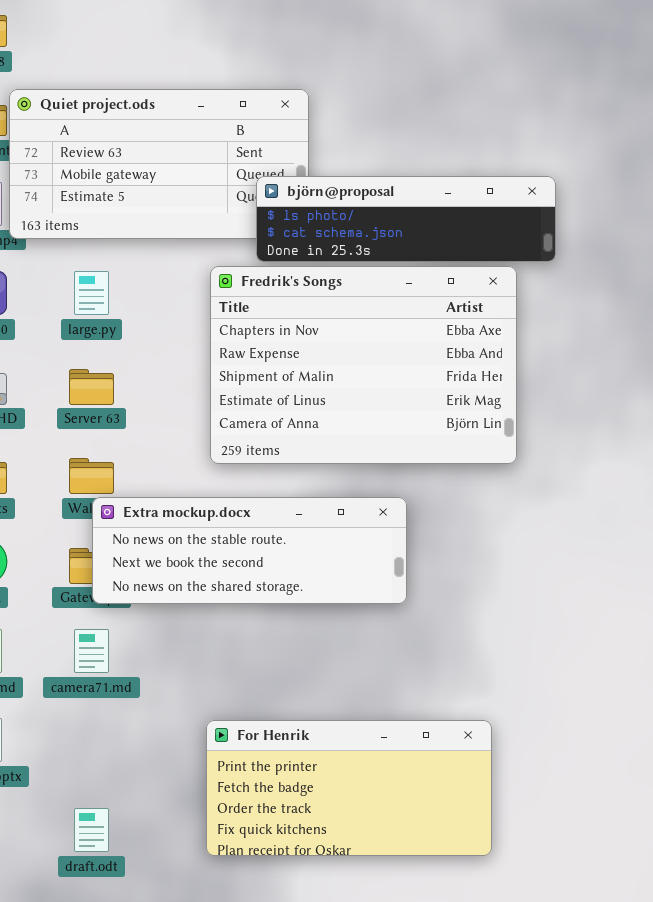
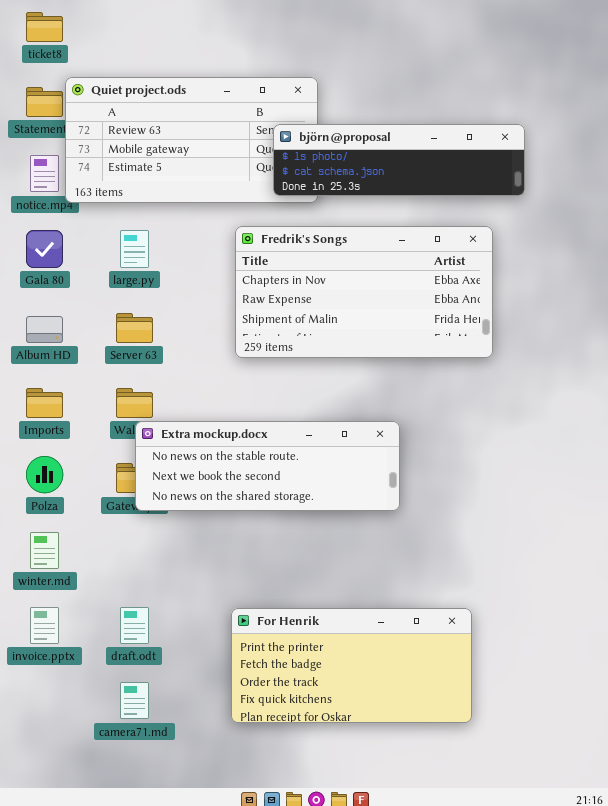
björn@proposal: [256,176,556,262] -> [273,124,525,196], moved
Fredrik's Songs: [210,266,517,464] -> [235,226,493,358], resized
camera71.md: [74,629,109,673] -> [120,682,149,719], moved
draft.odt: [74,808,109,852] -> [120,607,149,644], moved

